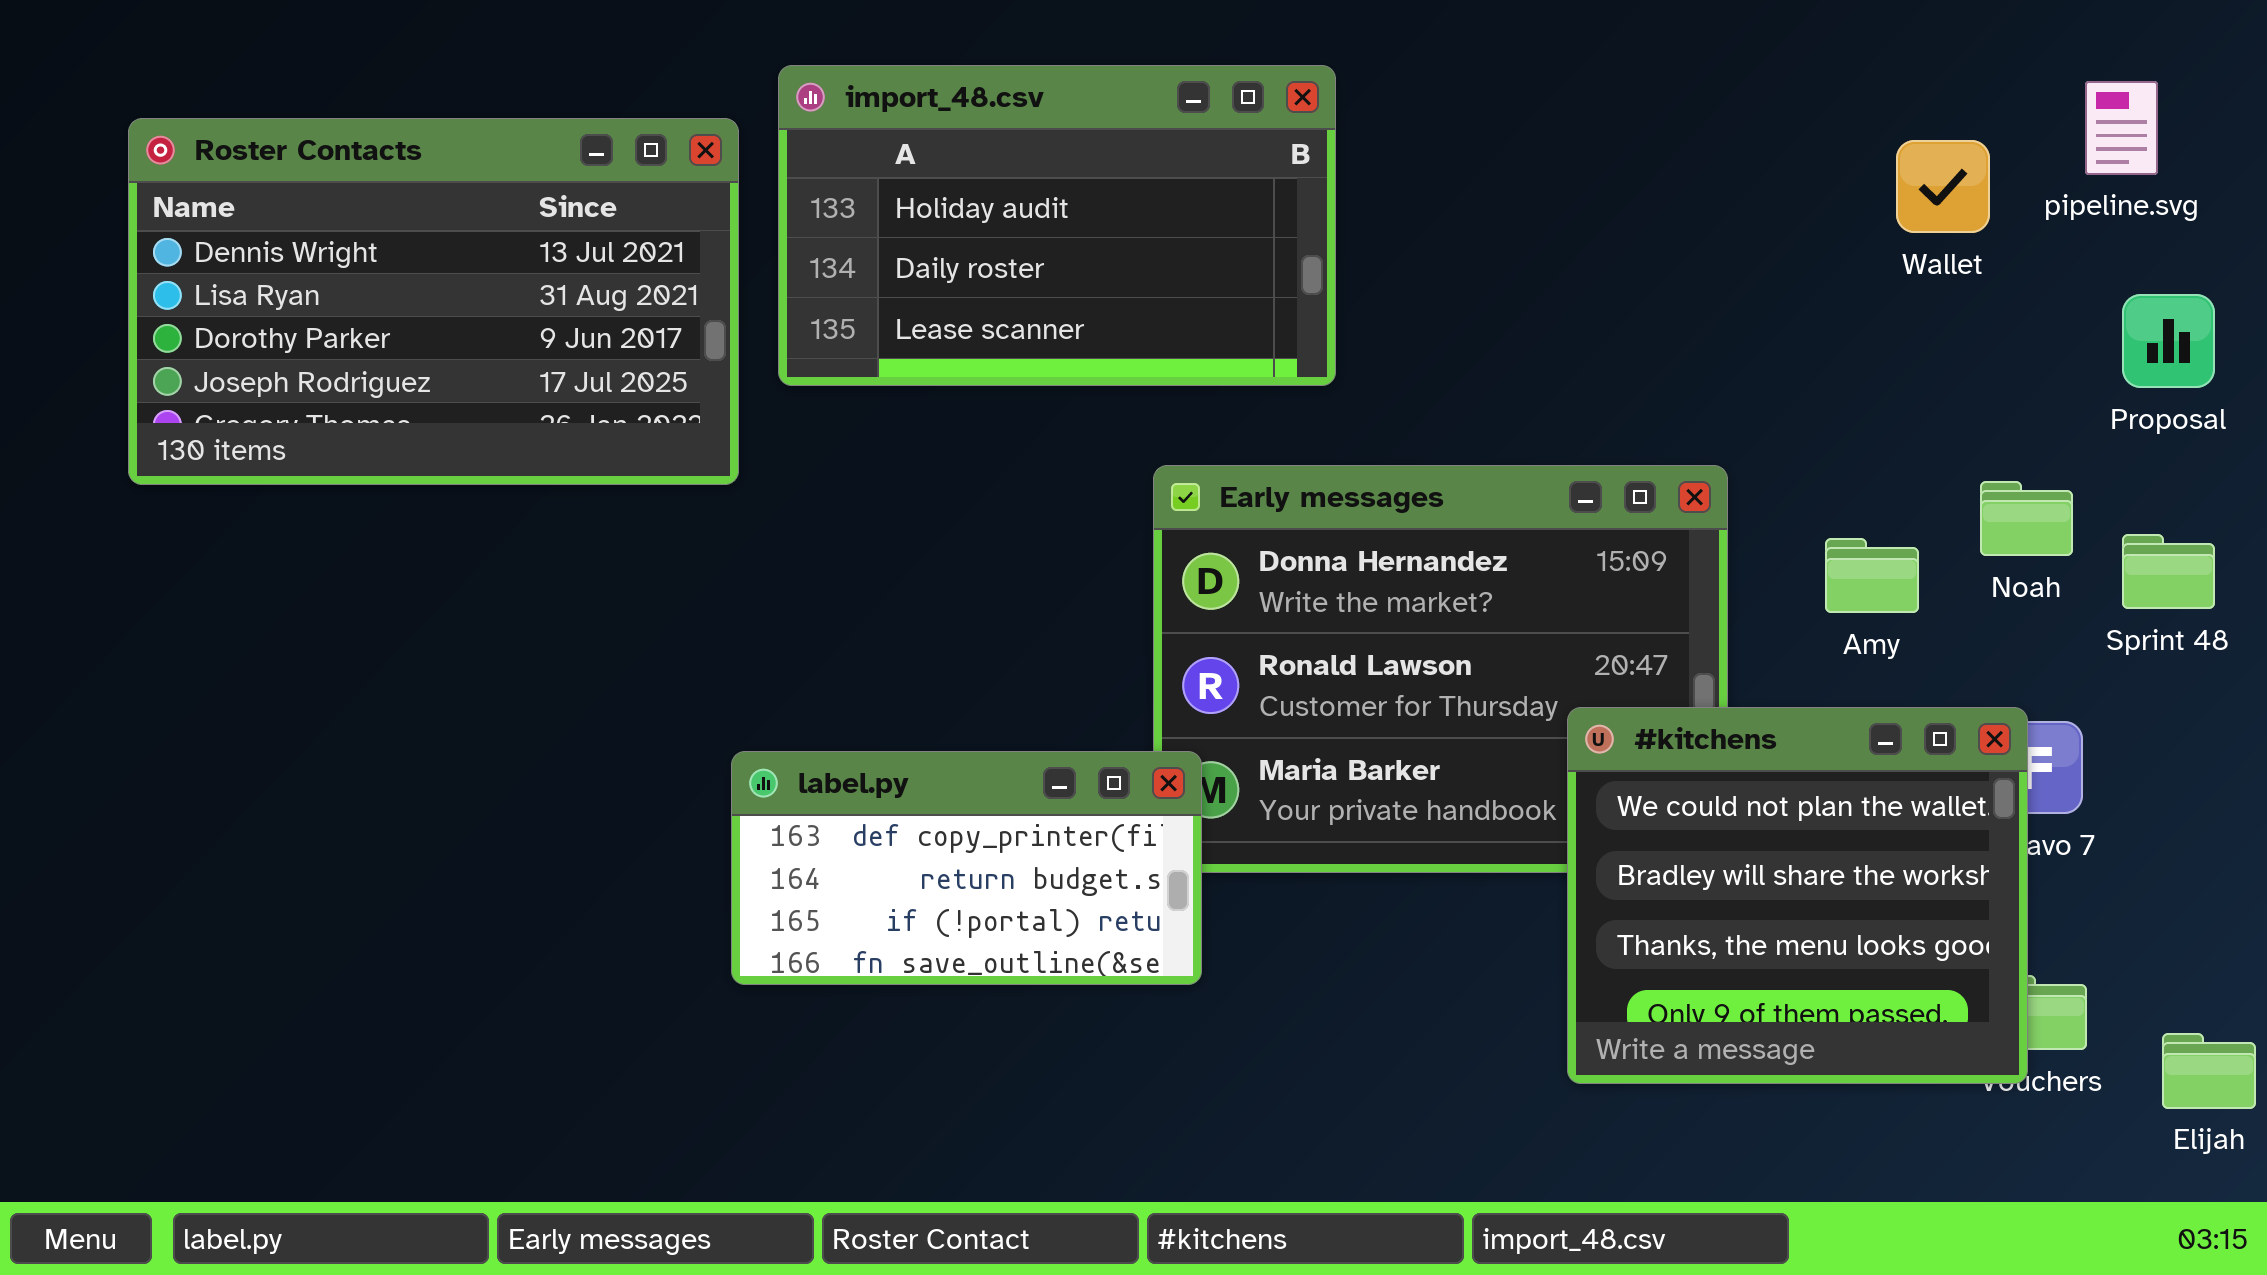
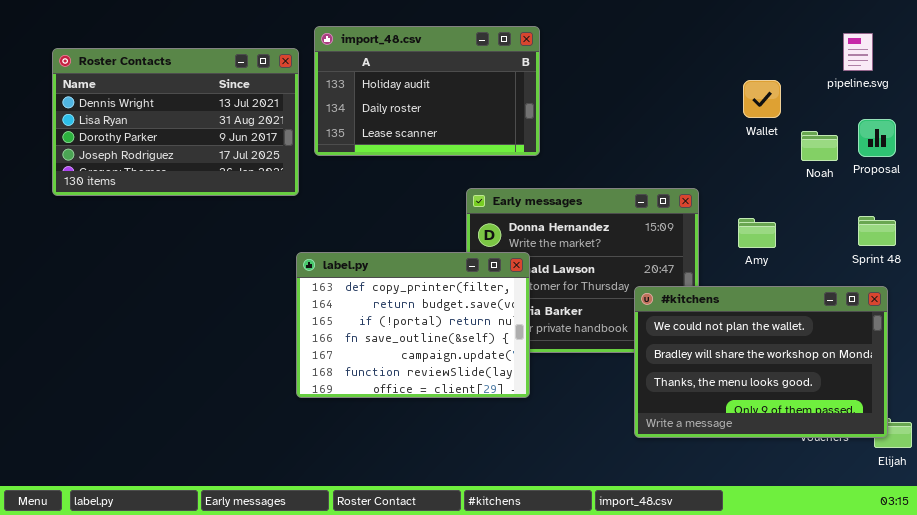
Wallet: [1896,140,1990,233] -> [743,80,781,118], moved
Noah: [1980,481,2073,556] -> [801,131,838,161], moved
#kitchens: [1567,707,2028,1084] -> [634,286,888,438], resized
label.py: [731,751,1202,985] -> [296,252,530,398], resized

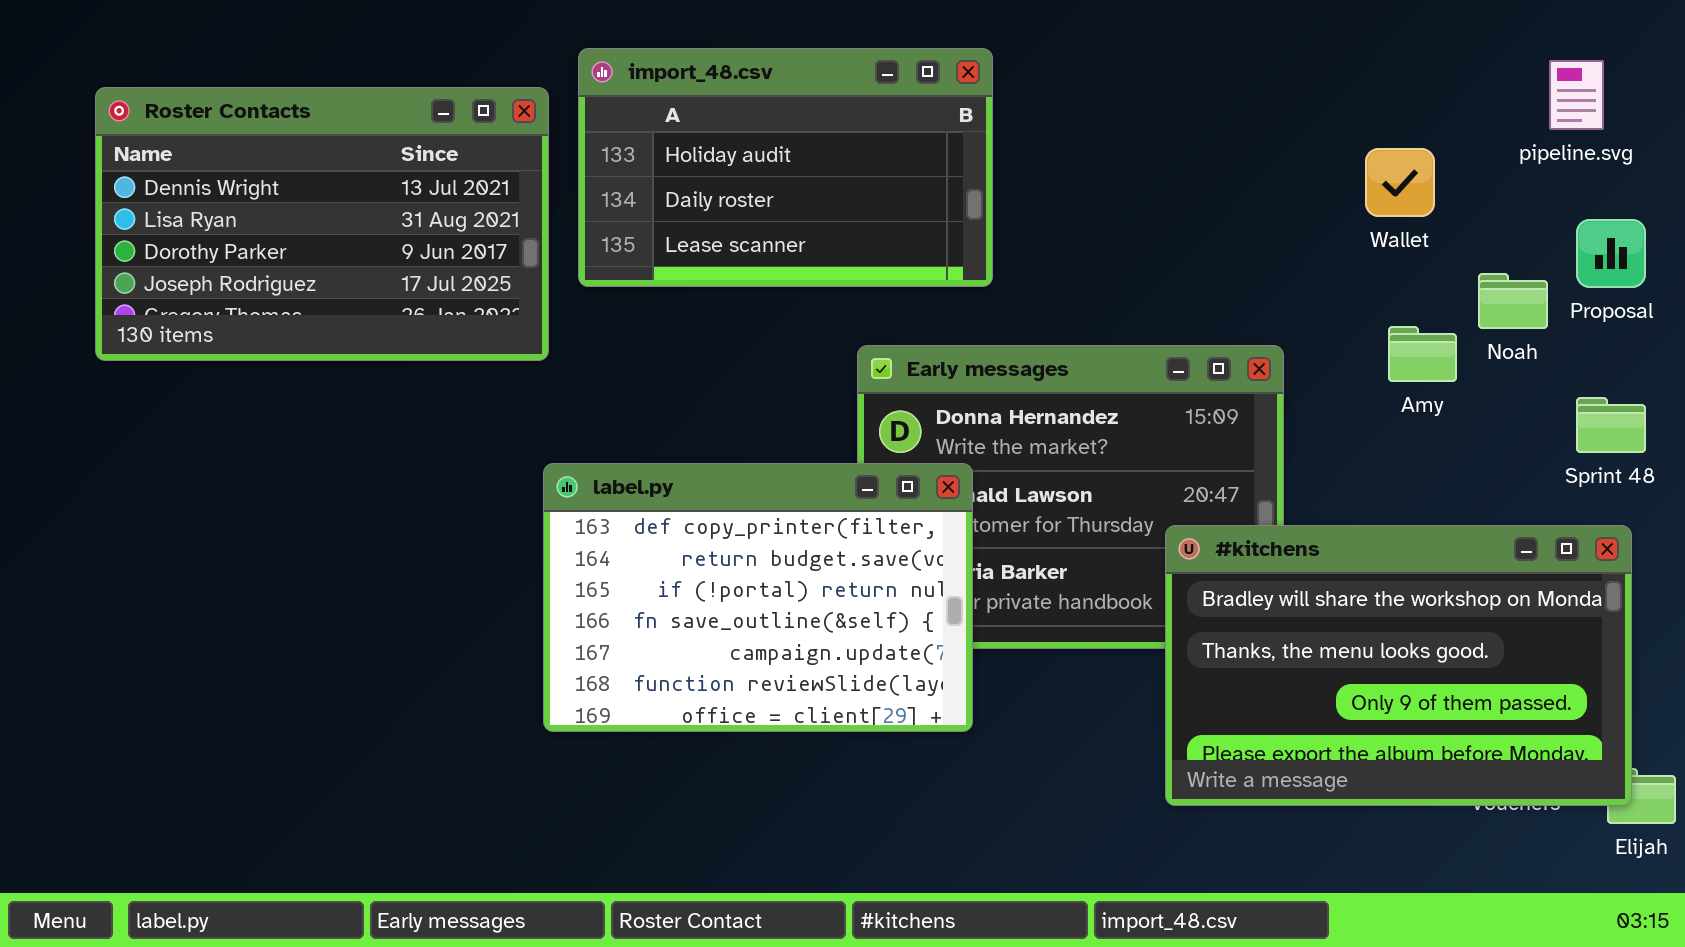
Noah: [801,131,838,161] -> [1478,273,1548,329], moved
Amy: [738,218,776,248] -> [1388,326,1457,382], moved
#kitchens: [634,286,888,438] -> [1165,525,1632,806], scrolled down 1 row

